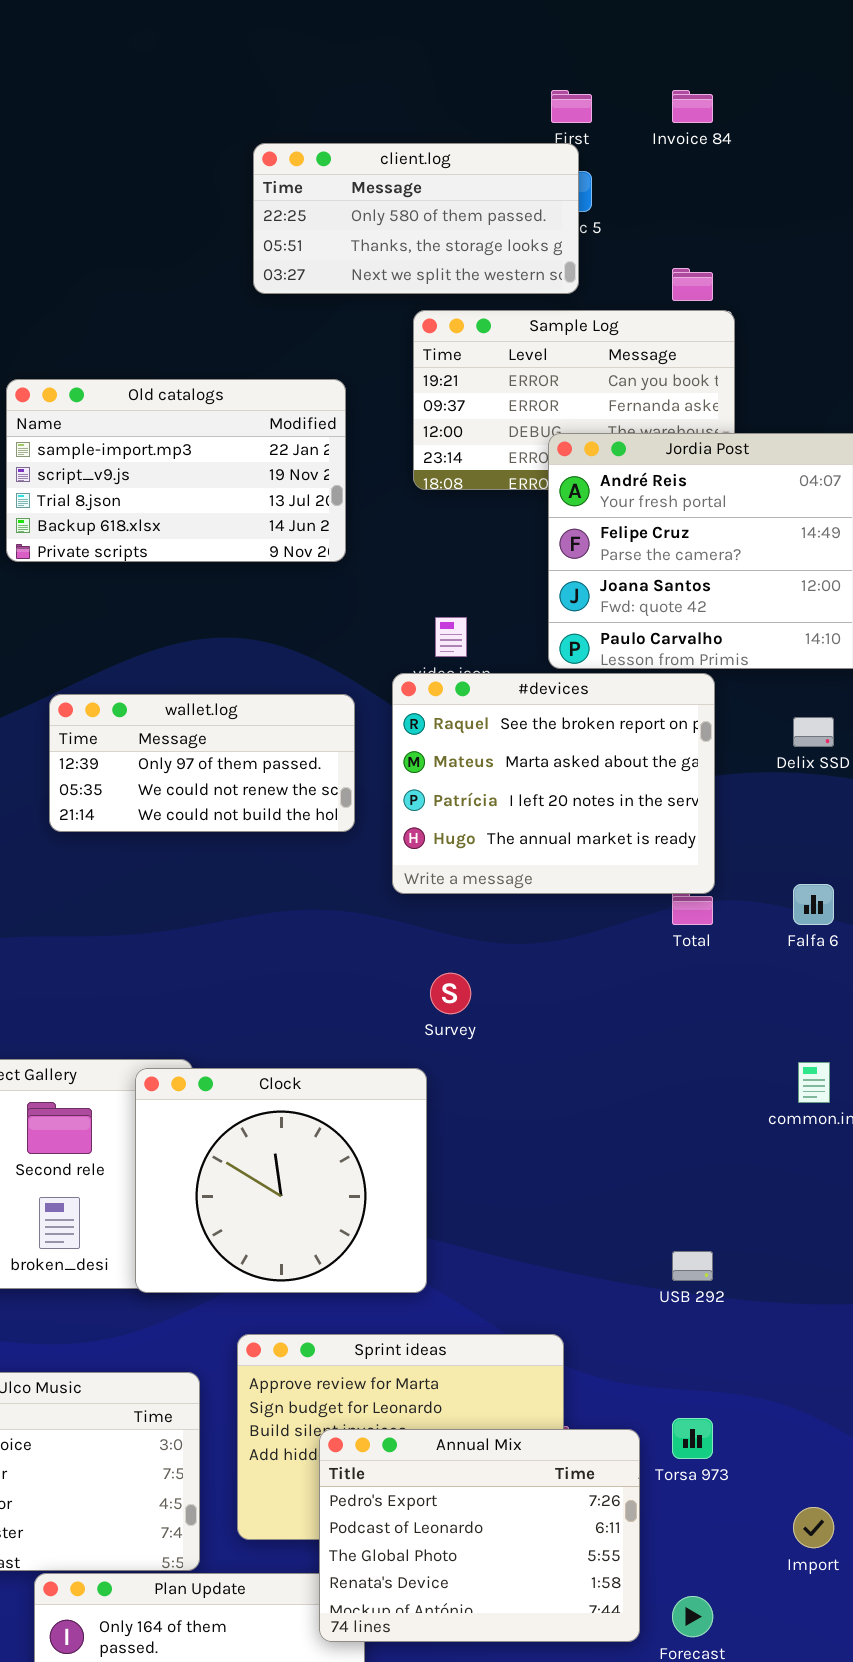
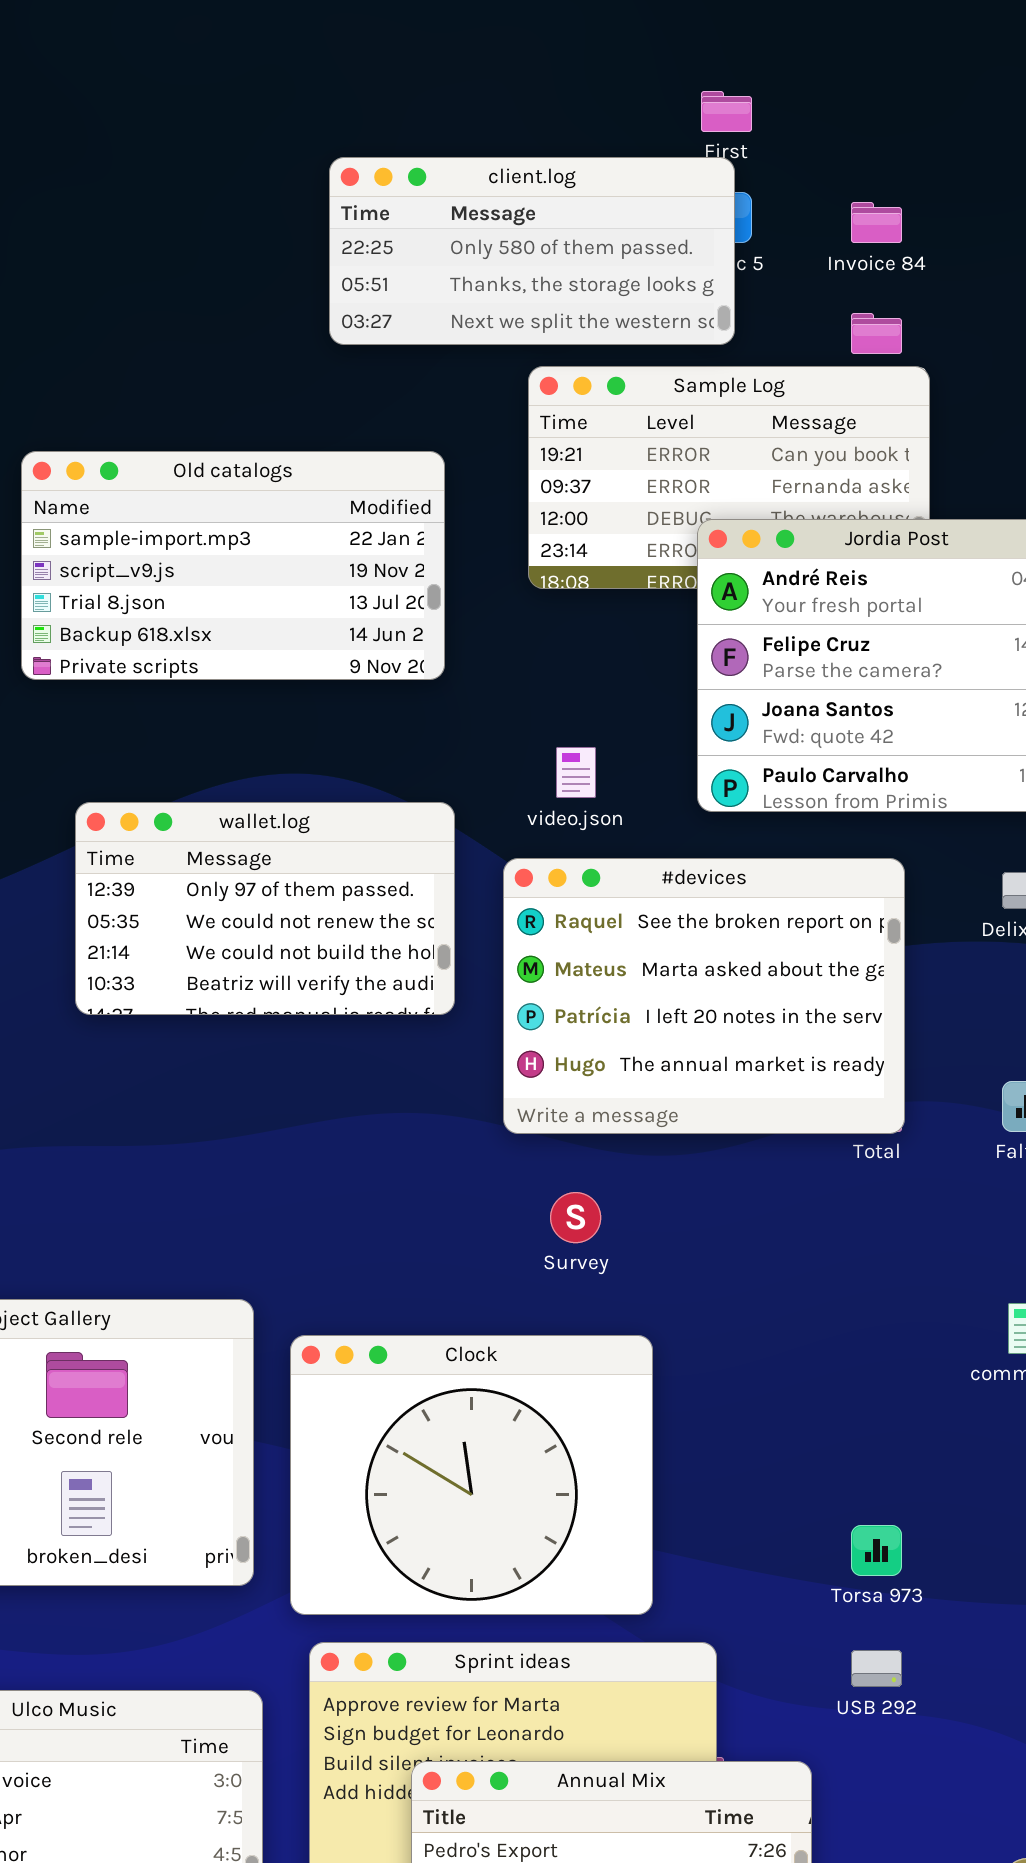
Invoice 84: [672,90,713,123] -> [851,202,902,243], moved
#devices: [392,673,715,894] -> [503,858,905,1134], moved
wallet.log: [49,694,355,832] -> [75,802,455,1015], resized
Clock: [135,1068,427,1293] -> [290,1335,653,1615], moved
USB 292: [672,1251,713,1281] -> [851,1650,902,1687], moved
Torsa 973: [672,1418,713,1459] -> [851,1525,902,1576], moved

